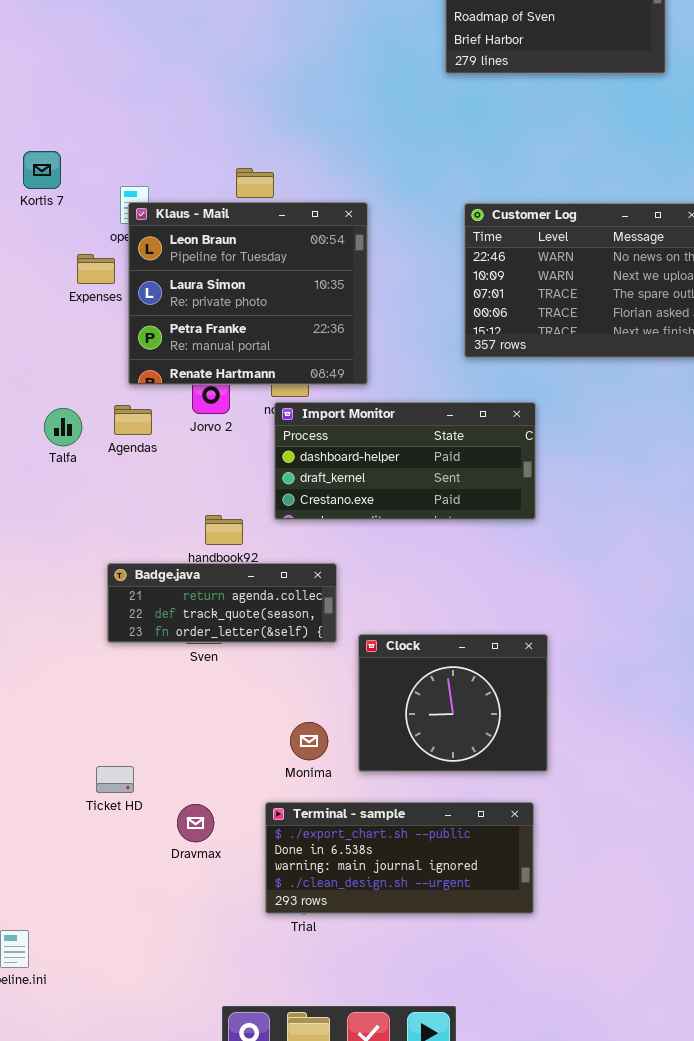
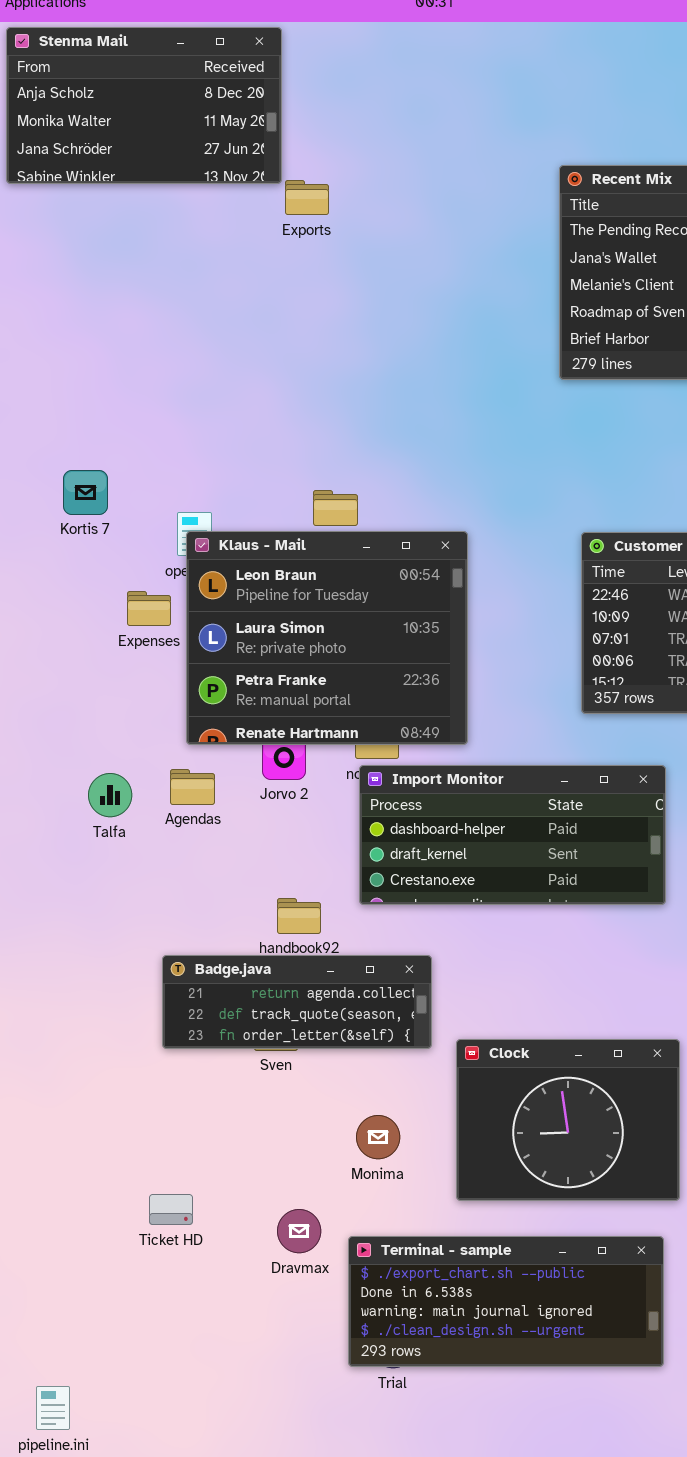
Monima: [290,722,328,760] -> [356,1115,400,1159], moved
Dravmax: [177,804,214,842] -> [277,1209,321,1253], moved

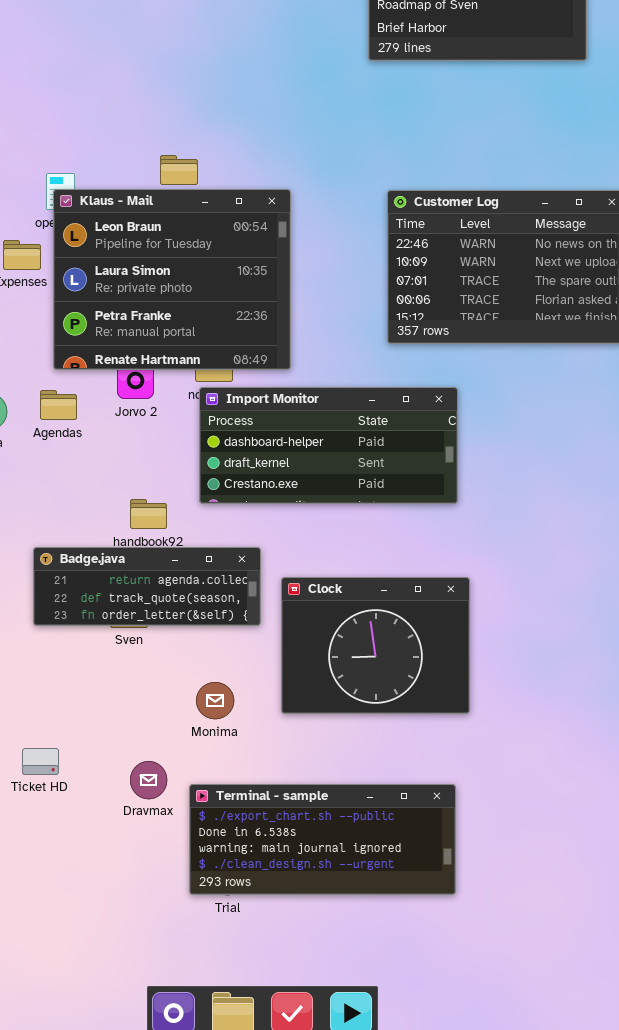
Clock: [456,1039,680,1201] -> [281,577,470,714], moved

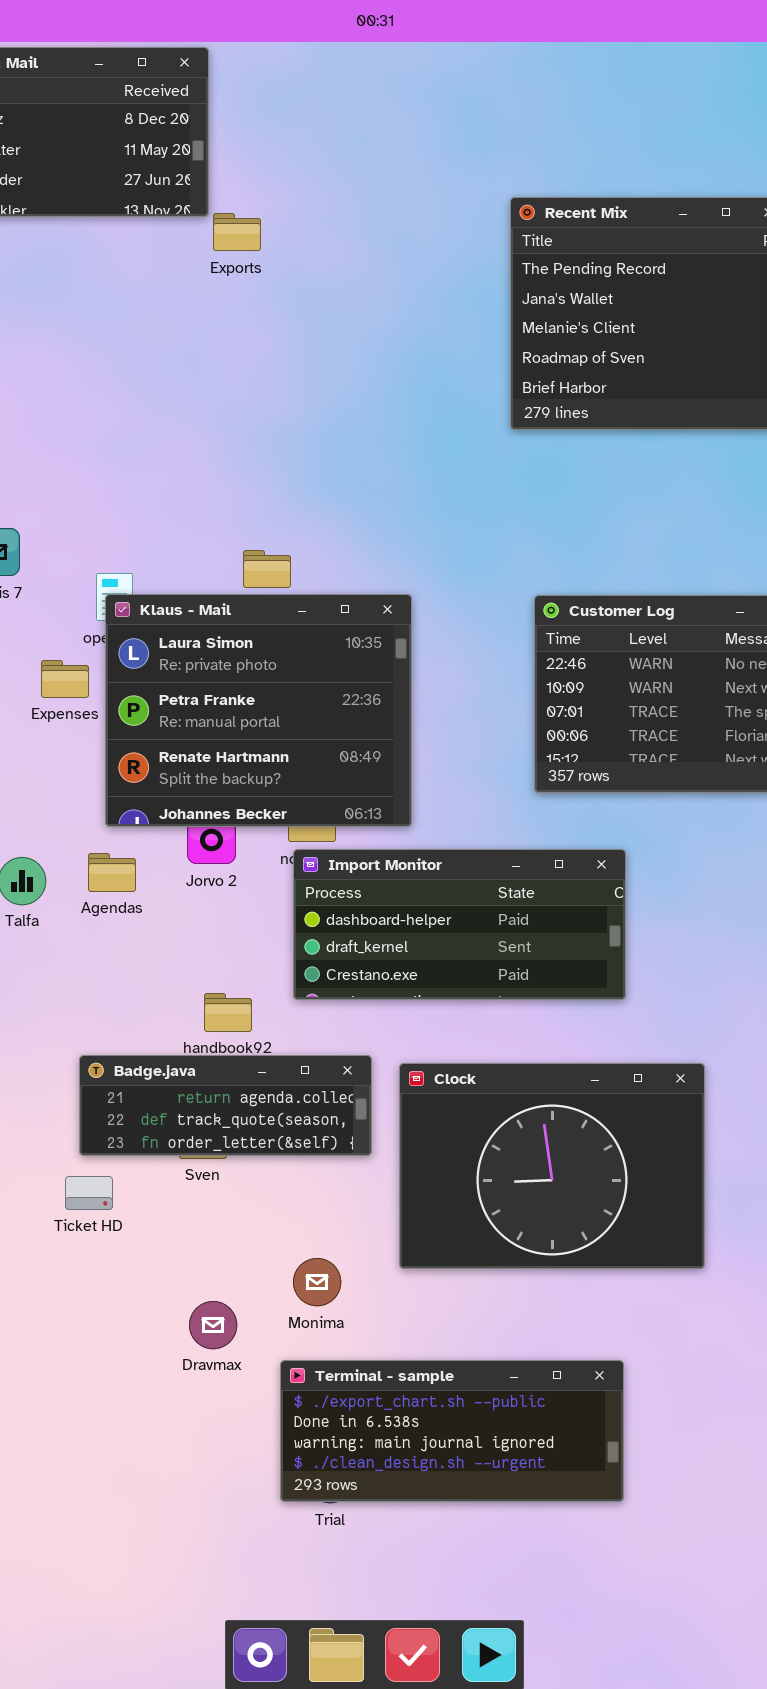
Klaus - Mail: [53,189,291,370] -> [105,594,412,827], scrolled down 1 row
Clock: [281,577,470,714] -> [399,1063,705,1269], resized
Monima: [196,682,234,719] -> [293,1258,341,1306], moved
Ticket HD: [22,748,59,775] -> [65,1176,113,1210], moved
Dravmax: [130,761,167,799] -> [189,1301,237,1349], moved

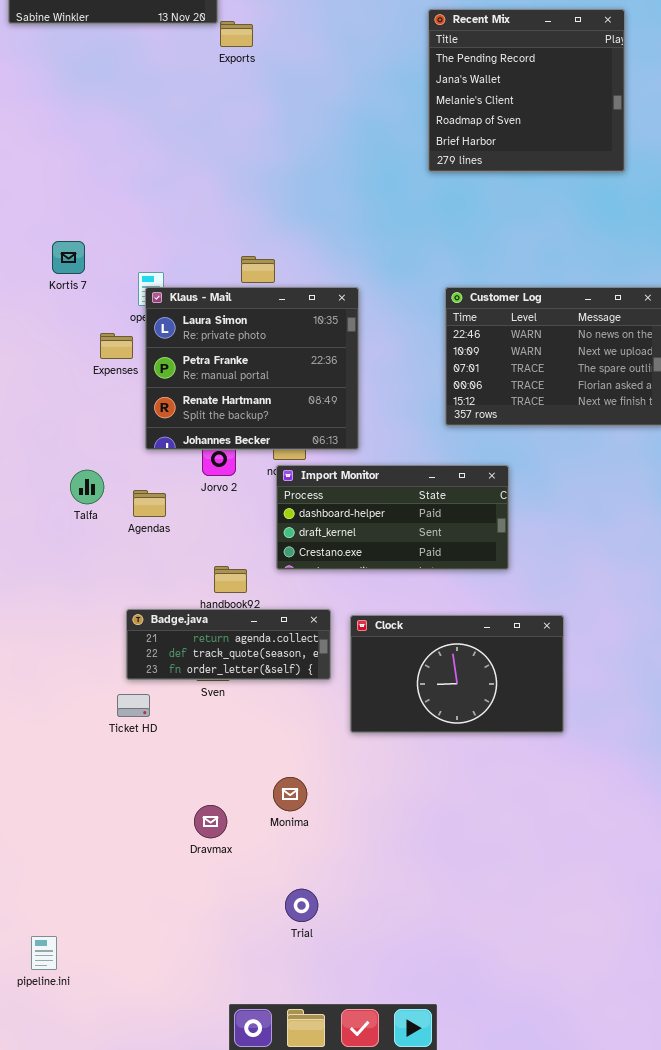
Agendas: [88,853,136,892] -> [133,490,166,517], moved
Clock: [399,1063,705,1269] -> [350,615,564,733], resized
Monima: [293,1258,341,1306] -> [273,777,307,811], moved
Dravmax: [189,1301,237,1349] -> [194,805,227,838], moved
Terminal - sample: [280,1360,624,1502] -> none, closed

